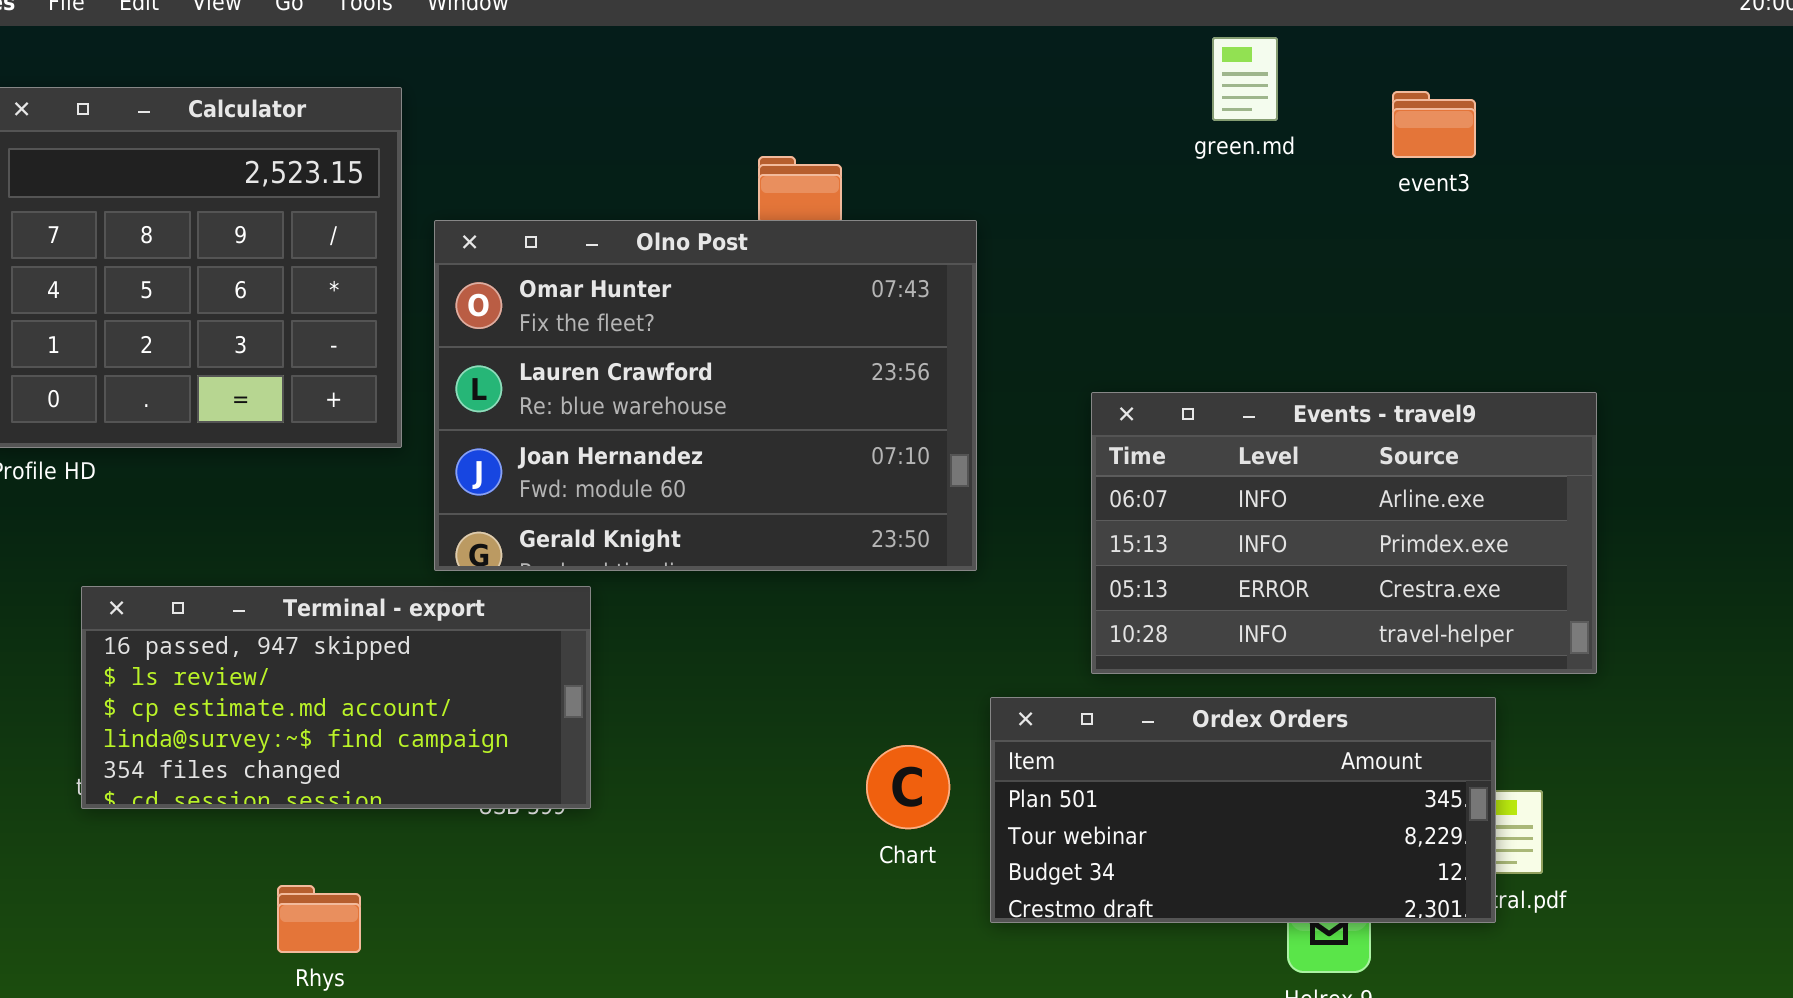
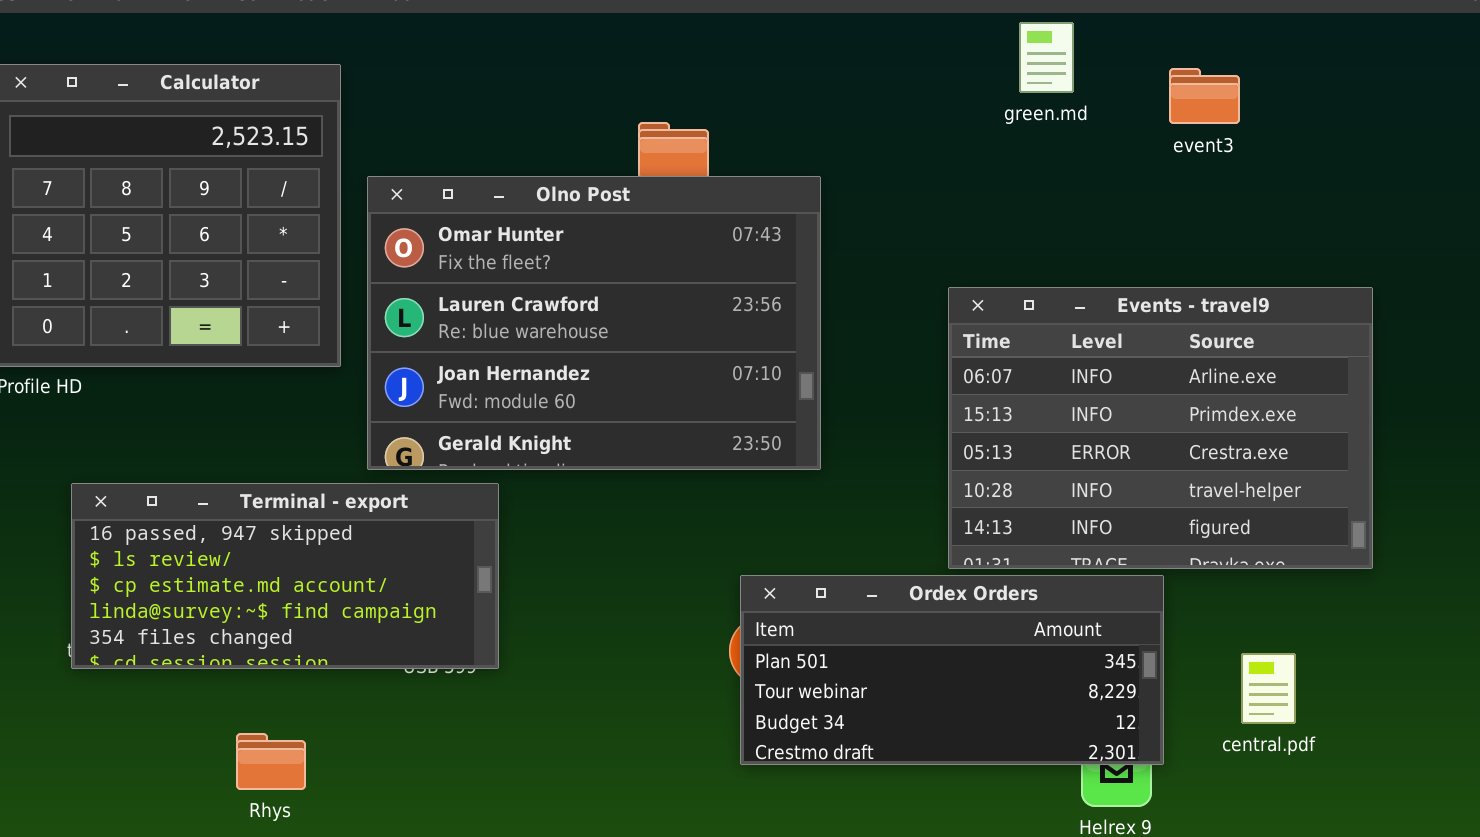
Events - travel9: [1091,392,1597,674] -> [948,287,1373,569], moved, resized
Ordex Orders: [990,697,1496,923] -> [740,575,1164,765], moved

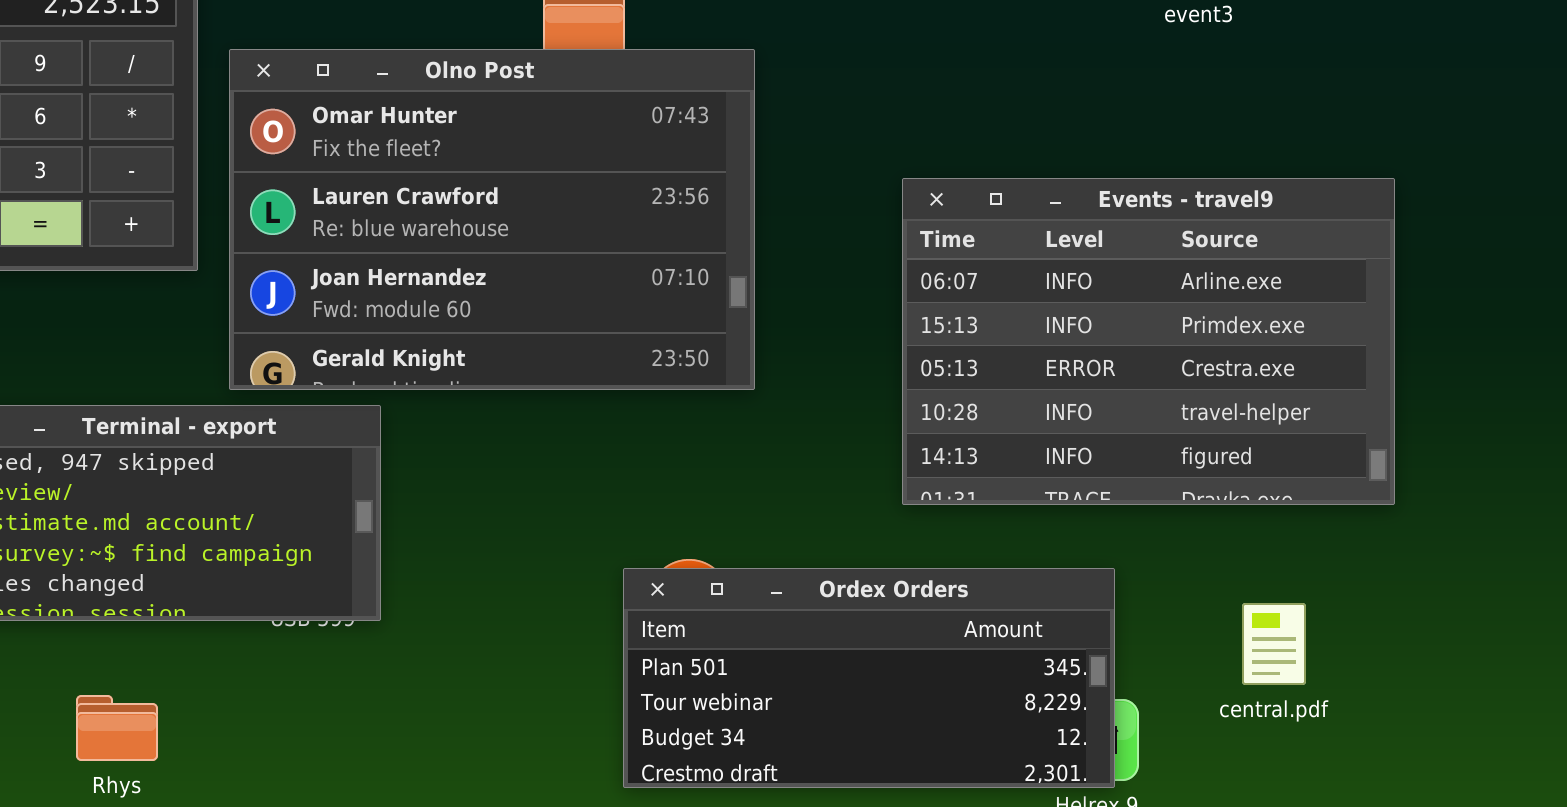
Ordex Orders: [740,575,1164,765] -> [623,568,1115,788], moved

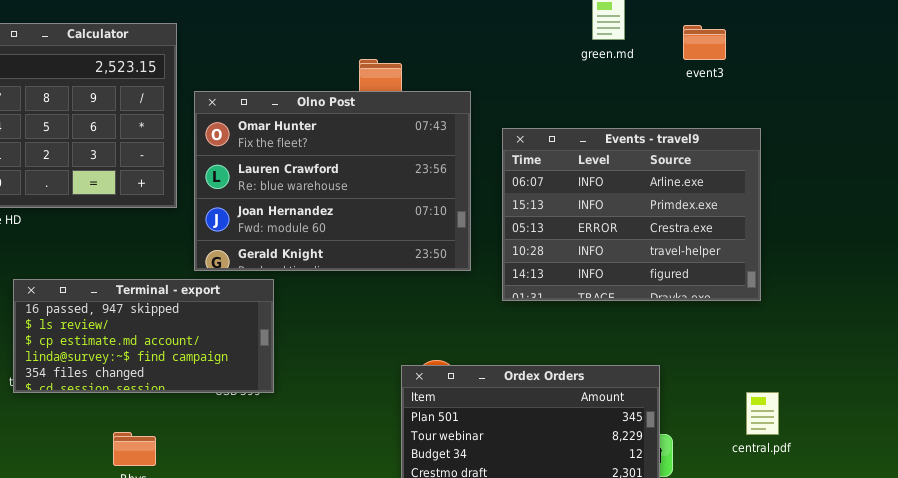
Events - travel9: [902,178,1395,505] -> [502,128,761,301], moved
central.pdf: [1242,603,1306,685] -> [746,392,779,435], moved

